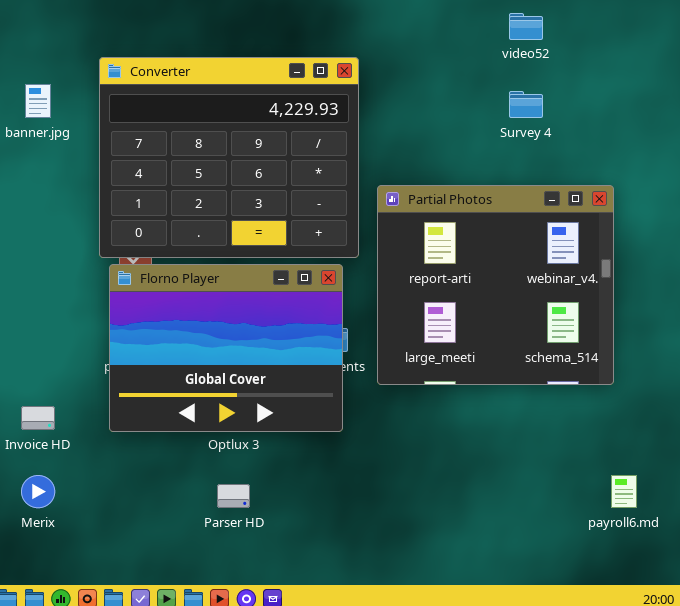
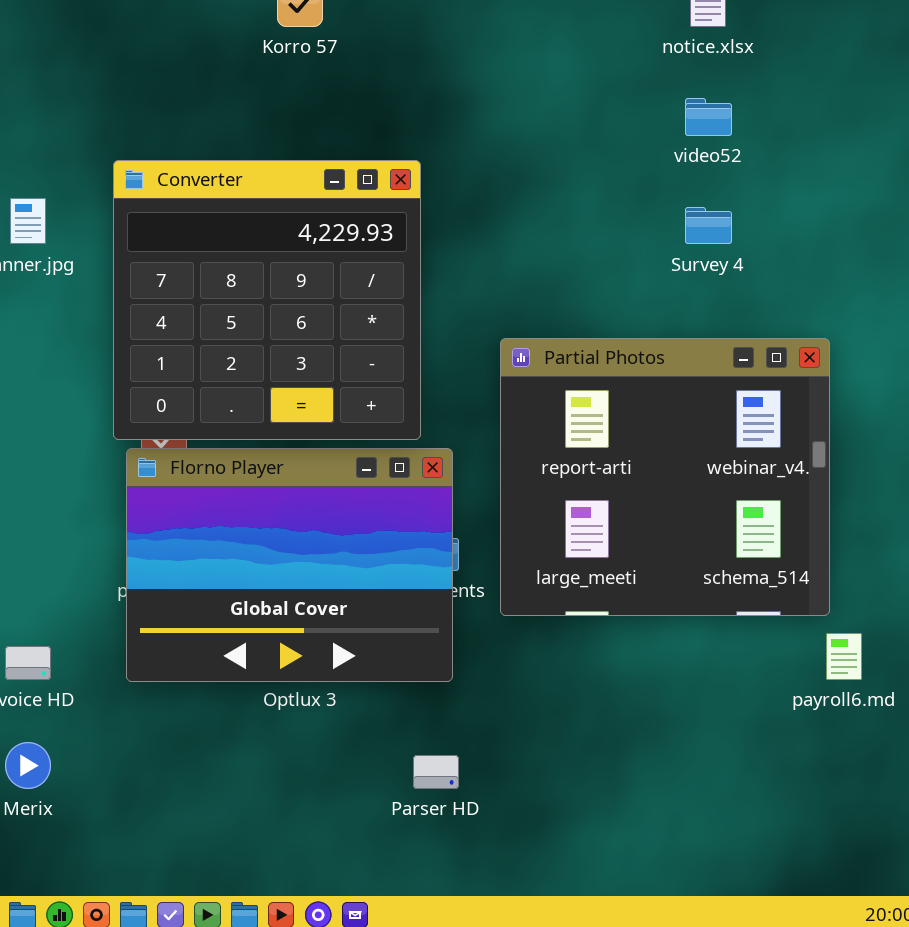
Converter: [99,57,359,258] -> [113,160,421,440], resized
payroll6.md: [611,475,637,508] -> [826,633,862,680], moved
Parser HD: [217,484,250,508] -> [413,755,459,789], moved

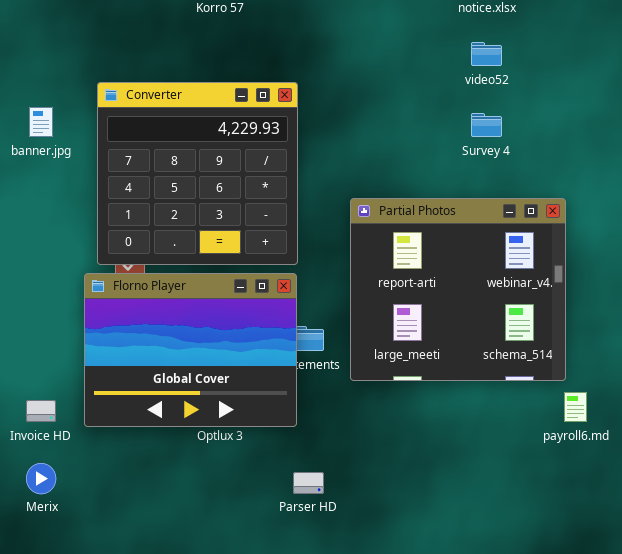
Florno Player: [126,448,453,682] -> [84,273,297,427], moved

